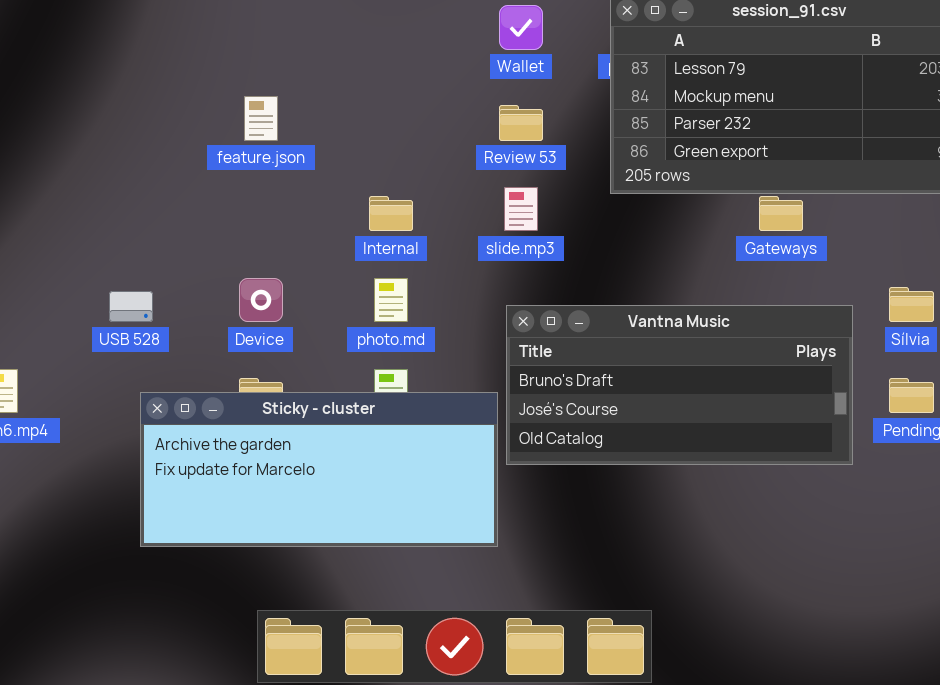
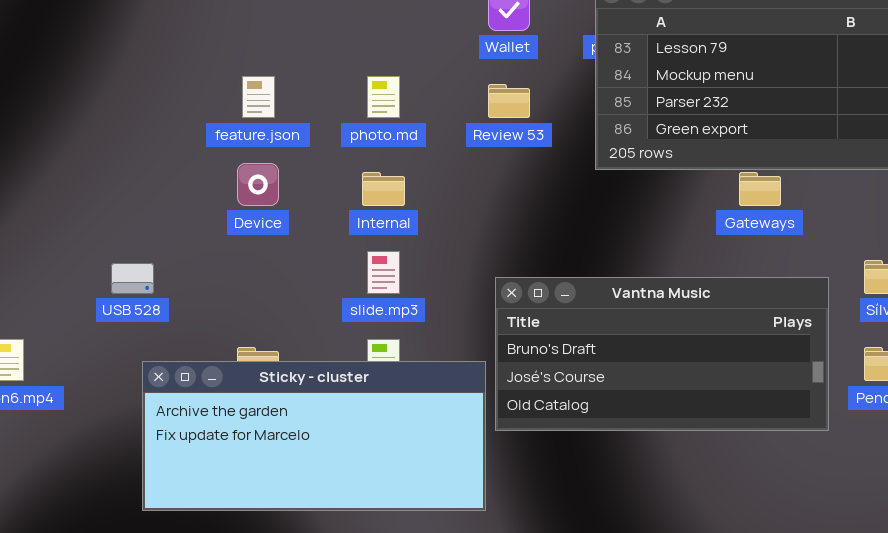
slide.mp3: [504,187,538,231] -> [367,251,400,294], moved
Device: [239,278,283,322] -> [237,163,279,206], moved
photo.md: [374,278,408,322] -> [367,76,400,118], moved

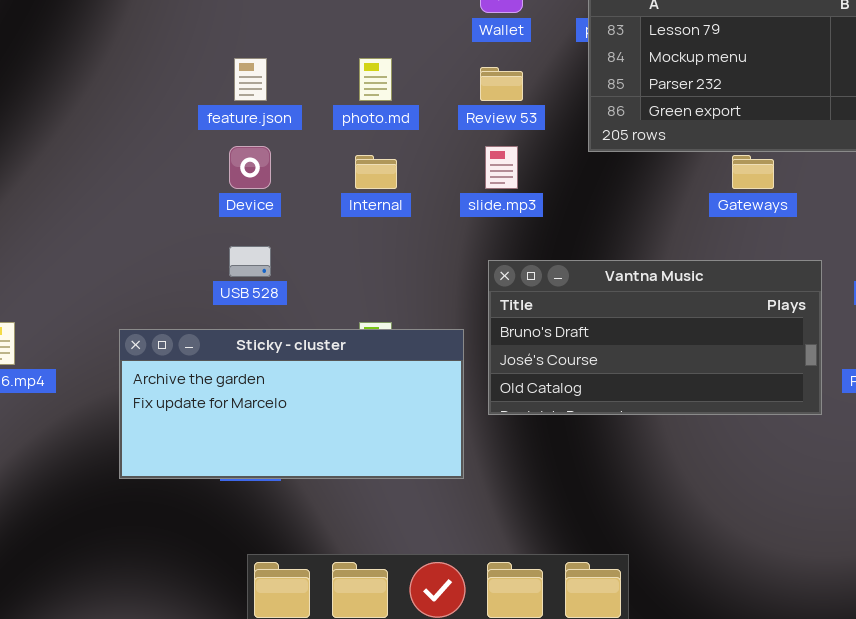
slide.mp3: [367,251,400,294] -> [485,146,518,189], moved
USB 528: [111,263,154,294] -> [229,246,271,277], moved
Sticky - cluster: [142,361,486,511] -> [119,329,464,479], moved

